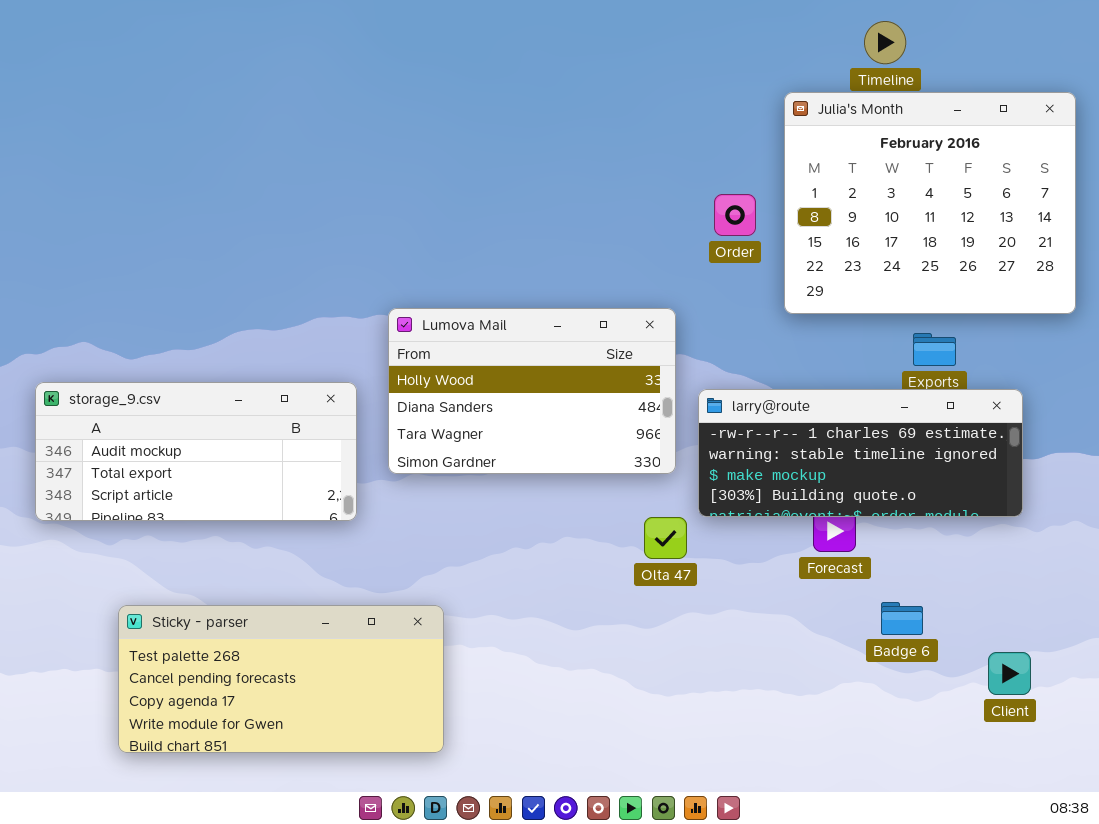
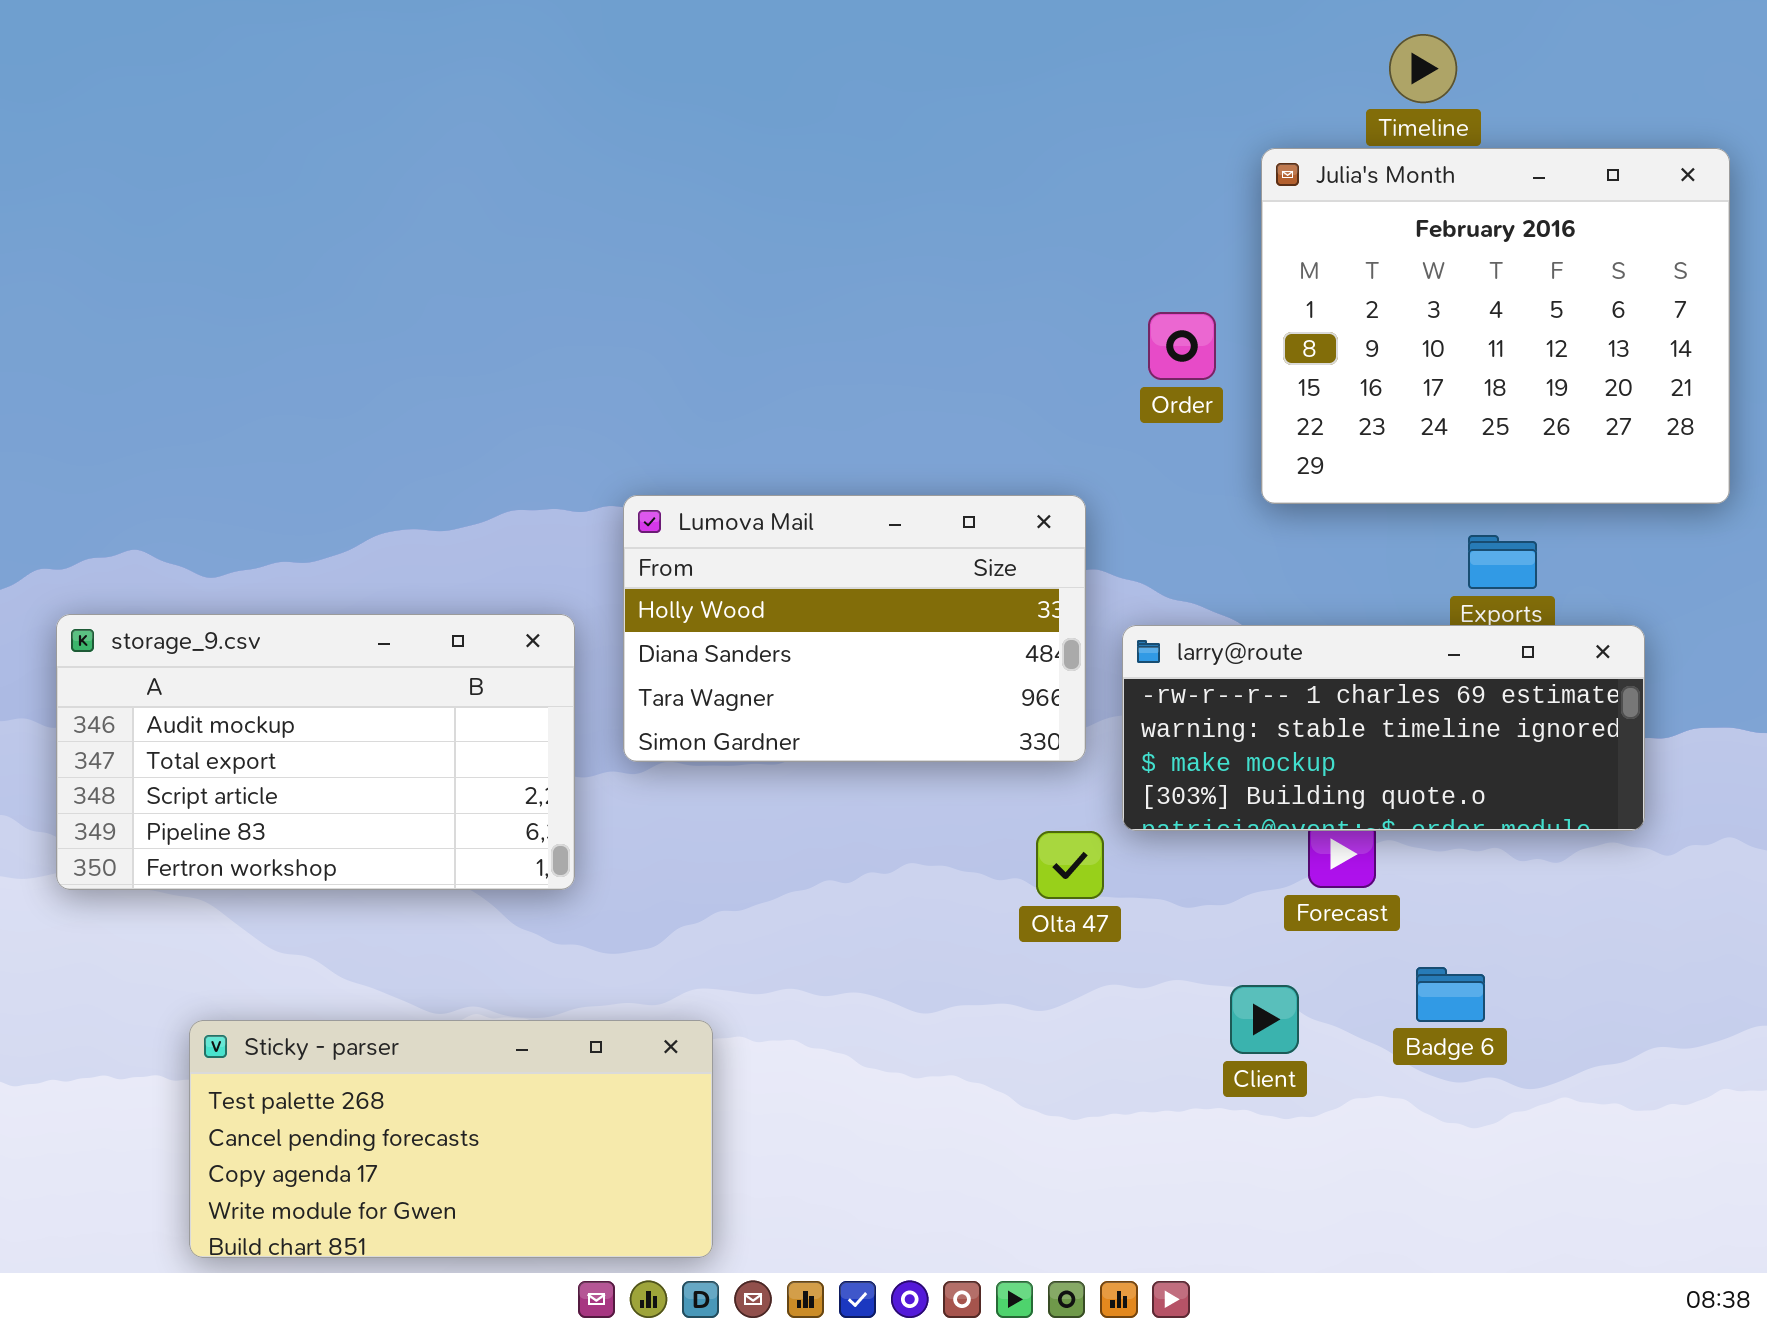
storage_9.csv: [35,382,357,521] -> [56,614,575,890], resized
Sticky - parser: [118,605,444,753] -> [189,1020,713,1258], moved
Client: [988,652,1031,695] -> [1230,985,1299,1054], moved

